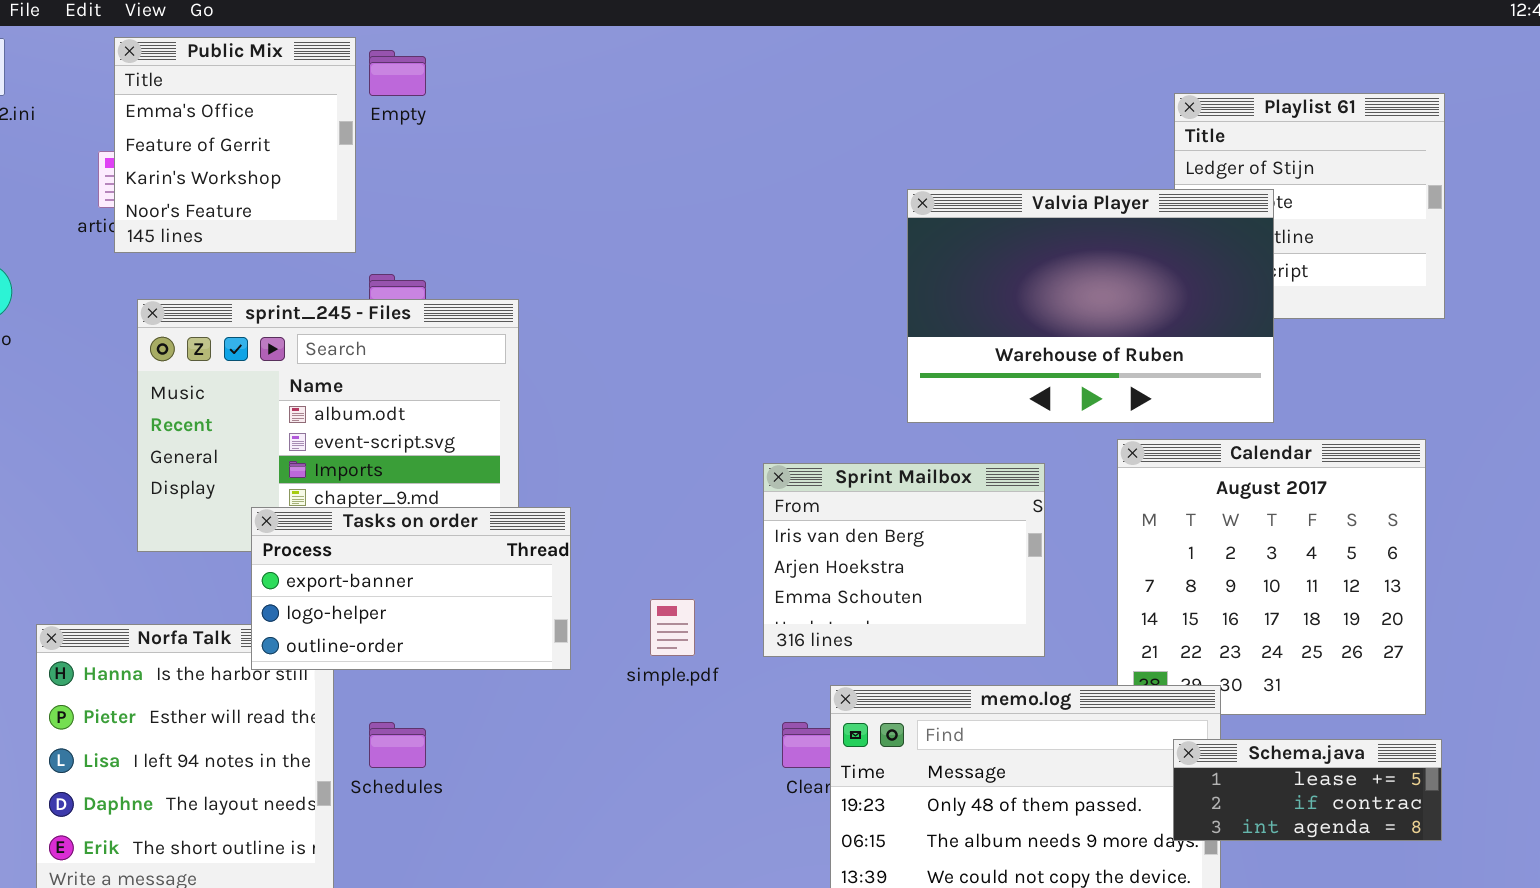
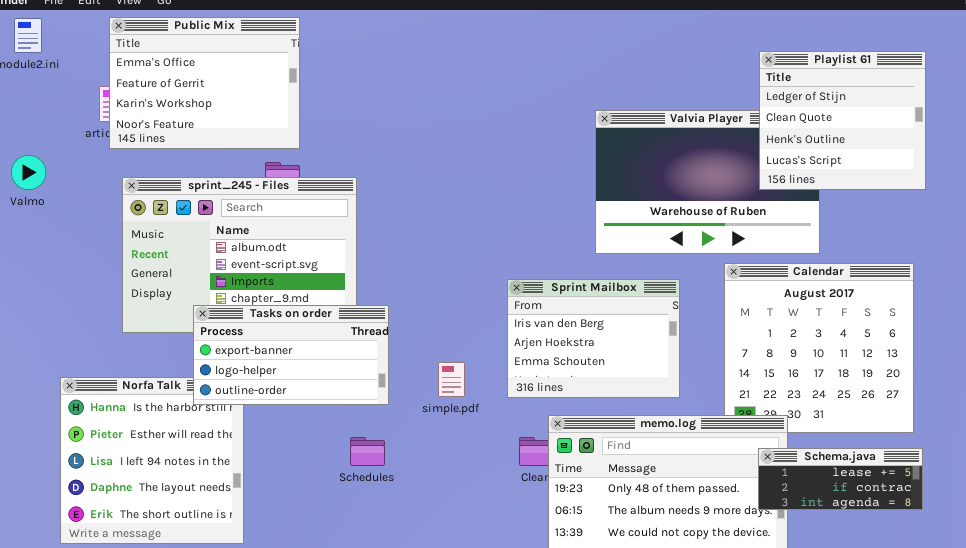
Public Mix: [114,37,356,253] -> [109,17,300,149], resized
Playlist 61: [1174,93,1445,319] -> [759,51,926,190], raised
Schedules: [369,722,426,768] -> [350,437,385,466], moved

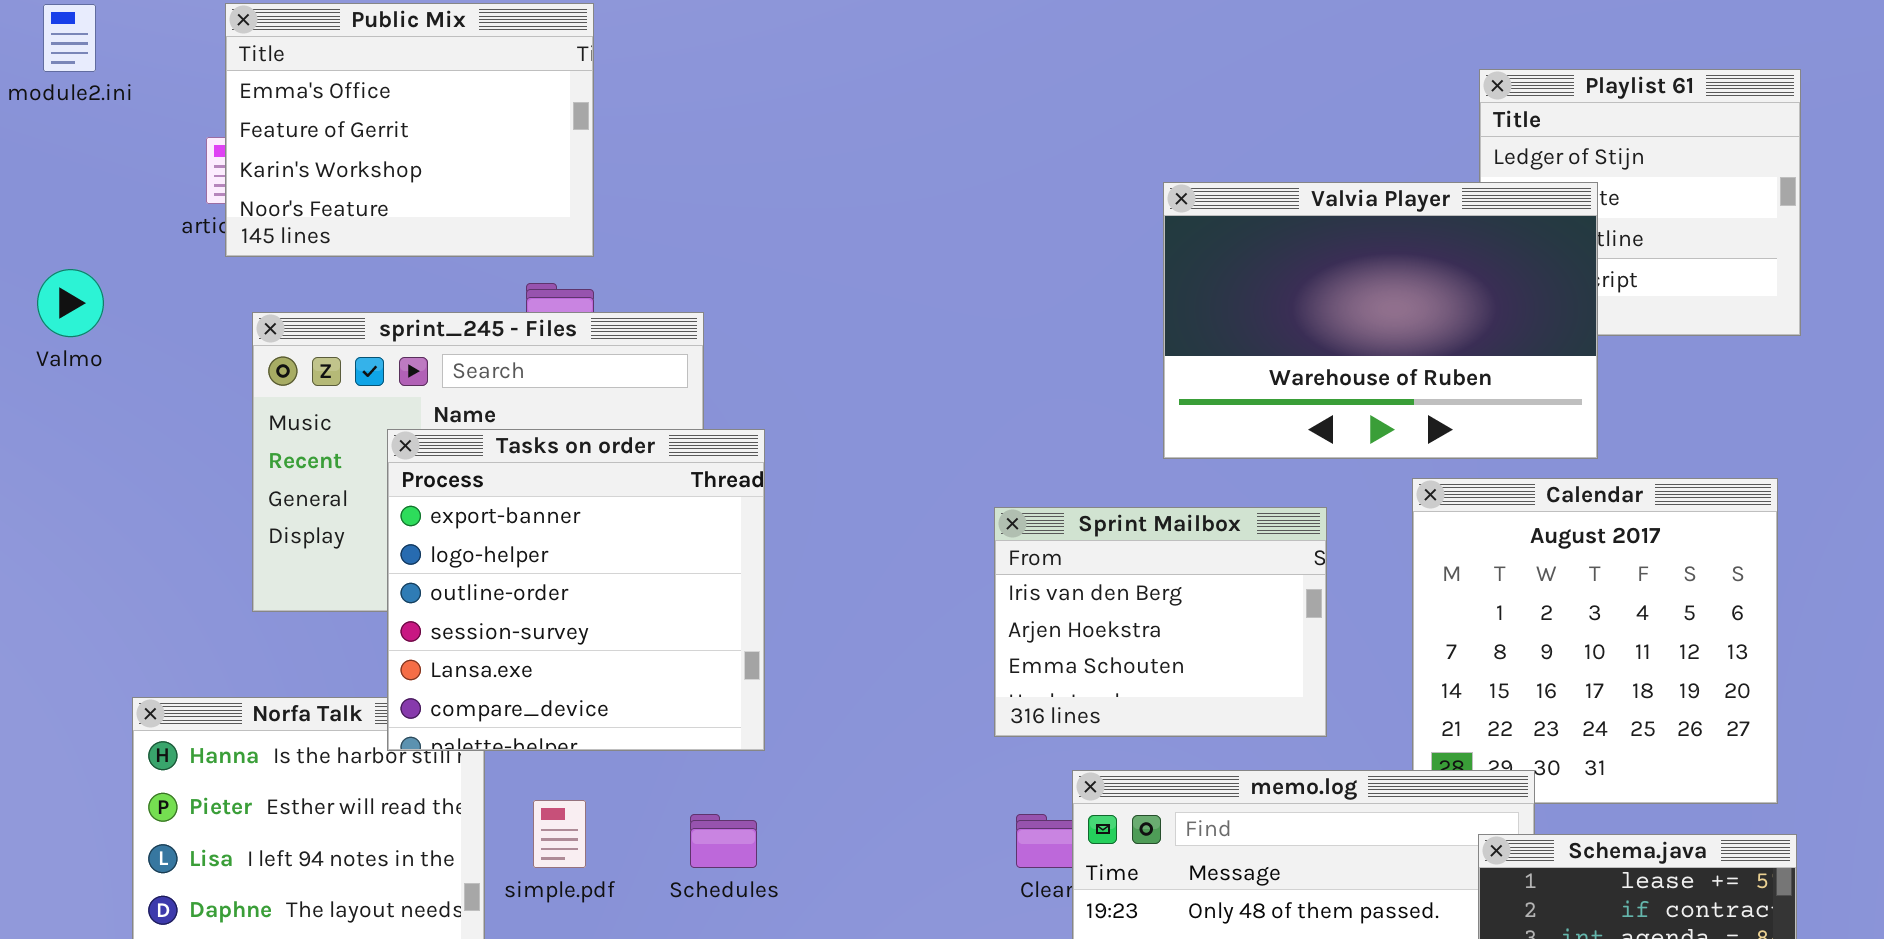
Valvia Player: [595,110,820,254] -> [1163,182,1598,459], raised
Tasks on order: [193,305,389,405] -> [387,429,765,751], resized
simple.pdf: [438,362,465,397] -> [533,800,586,868], moved

